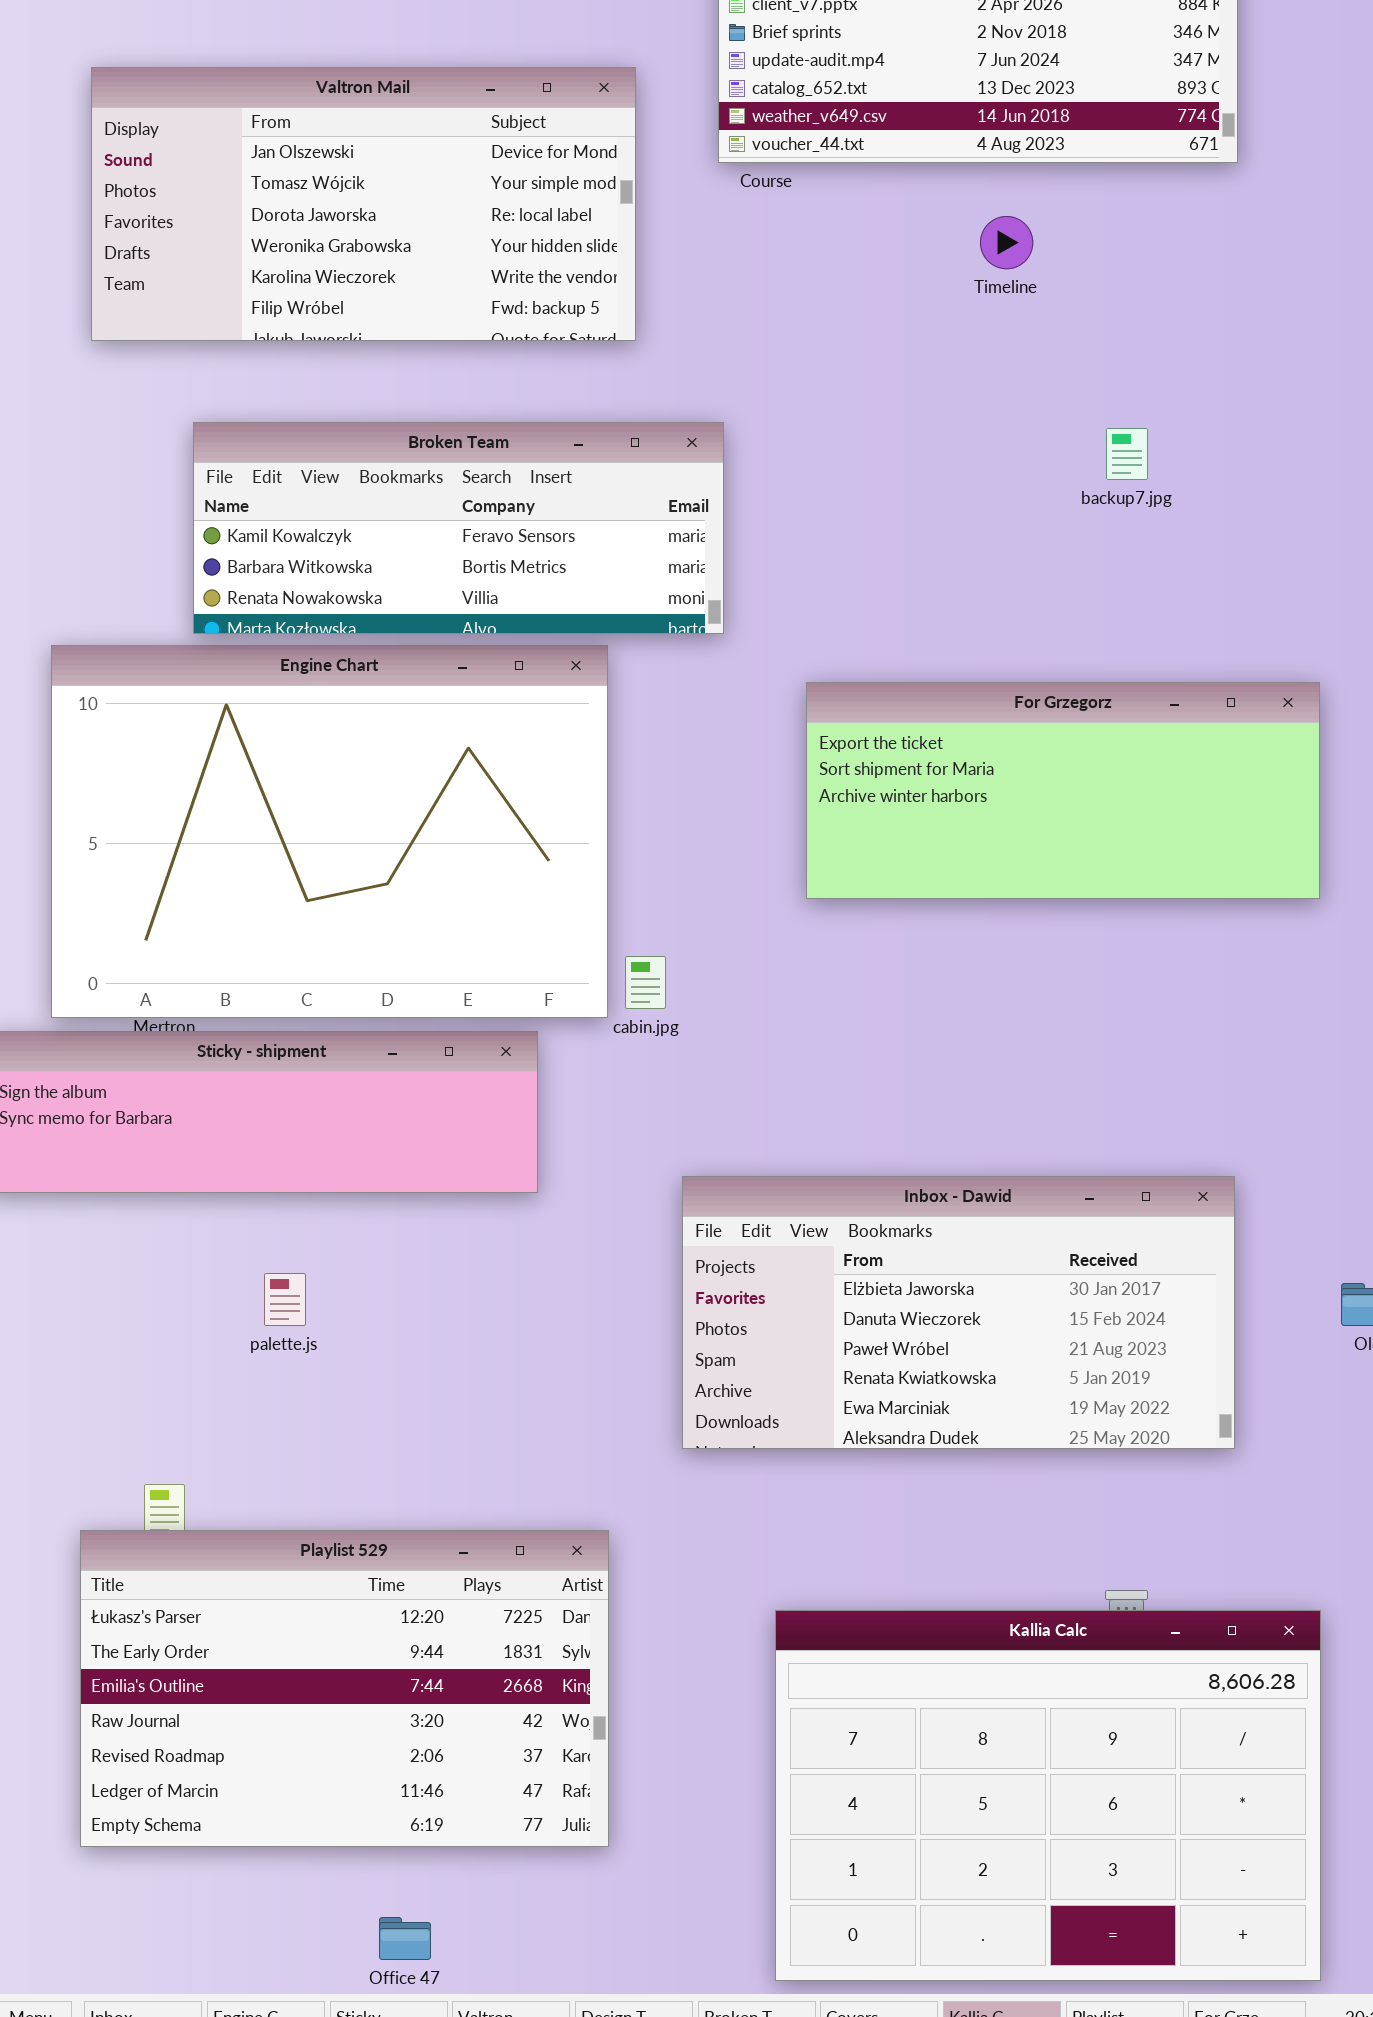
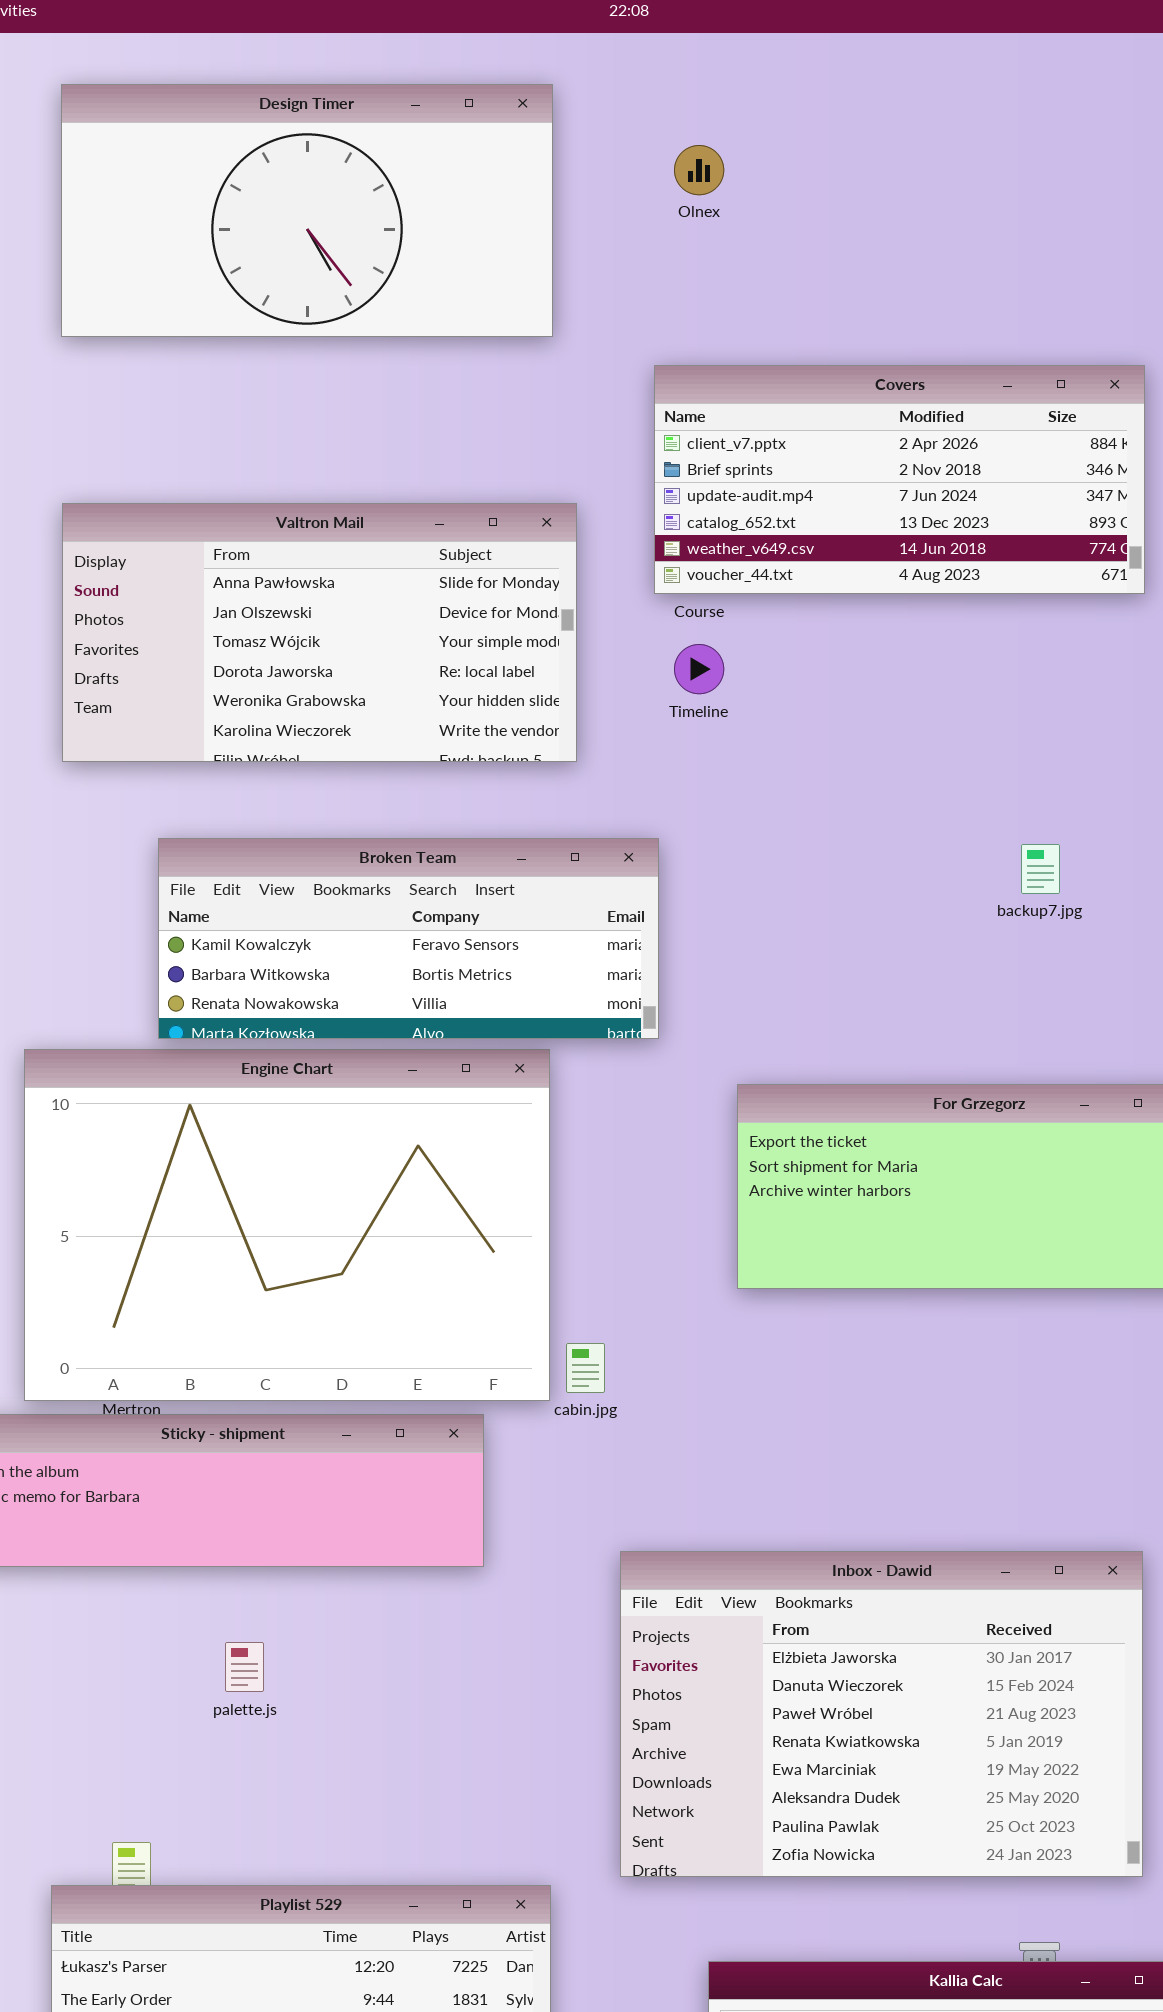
Valtron Mail: [91,67,636,341] -> [62,503,577,762], scrolled up 1 row
Timeline: [980,216,1033,269] -> [674,644,724,694], moved
Inbox - Dawid: [682,1176,1235,1449] -> [620,1551,1143,1877], resized

